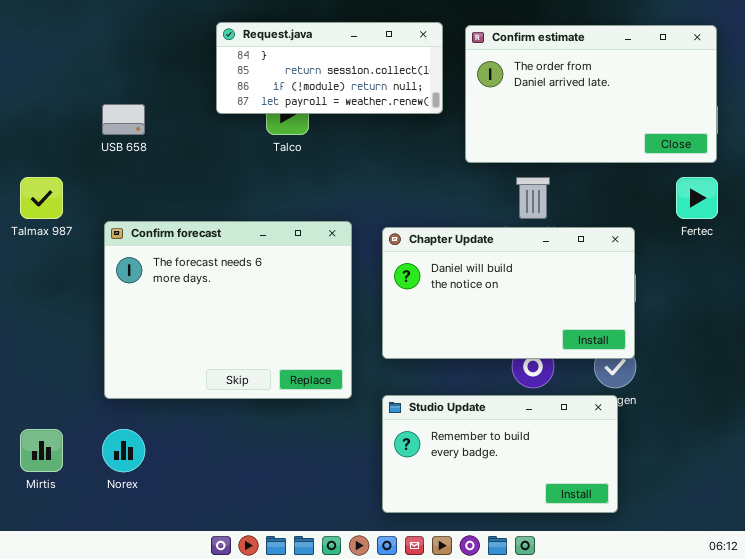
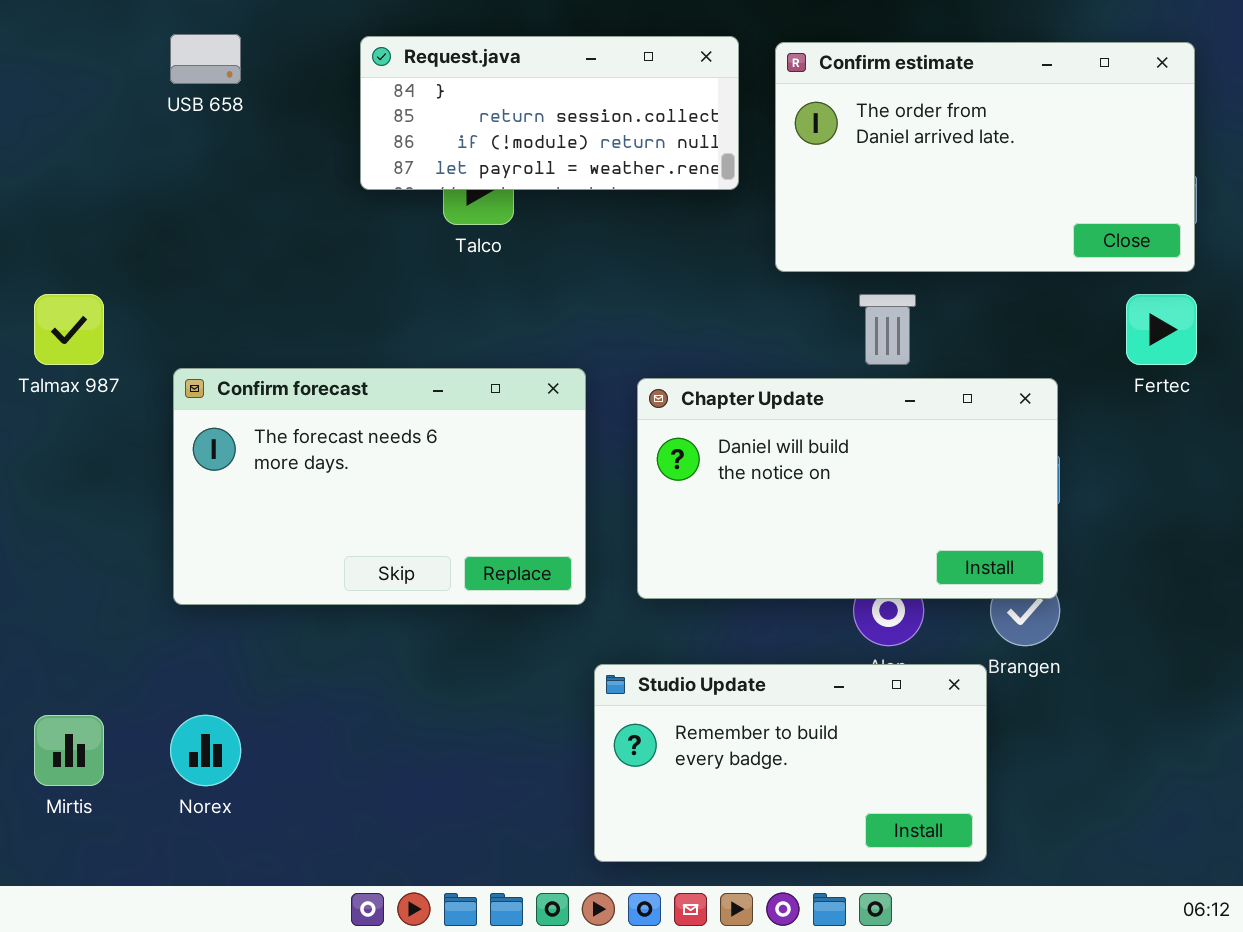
USB 658: [102,104,145,135] -> [170,34,241,84], moved
Confirm forecast: [104,221,352,399] -> [173,368,586,605], resized
Studio Update: [382,395,618,513] -> [594,664,987,862], moved

